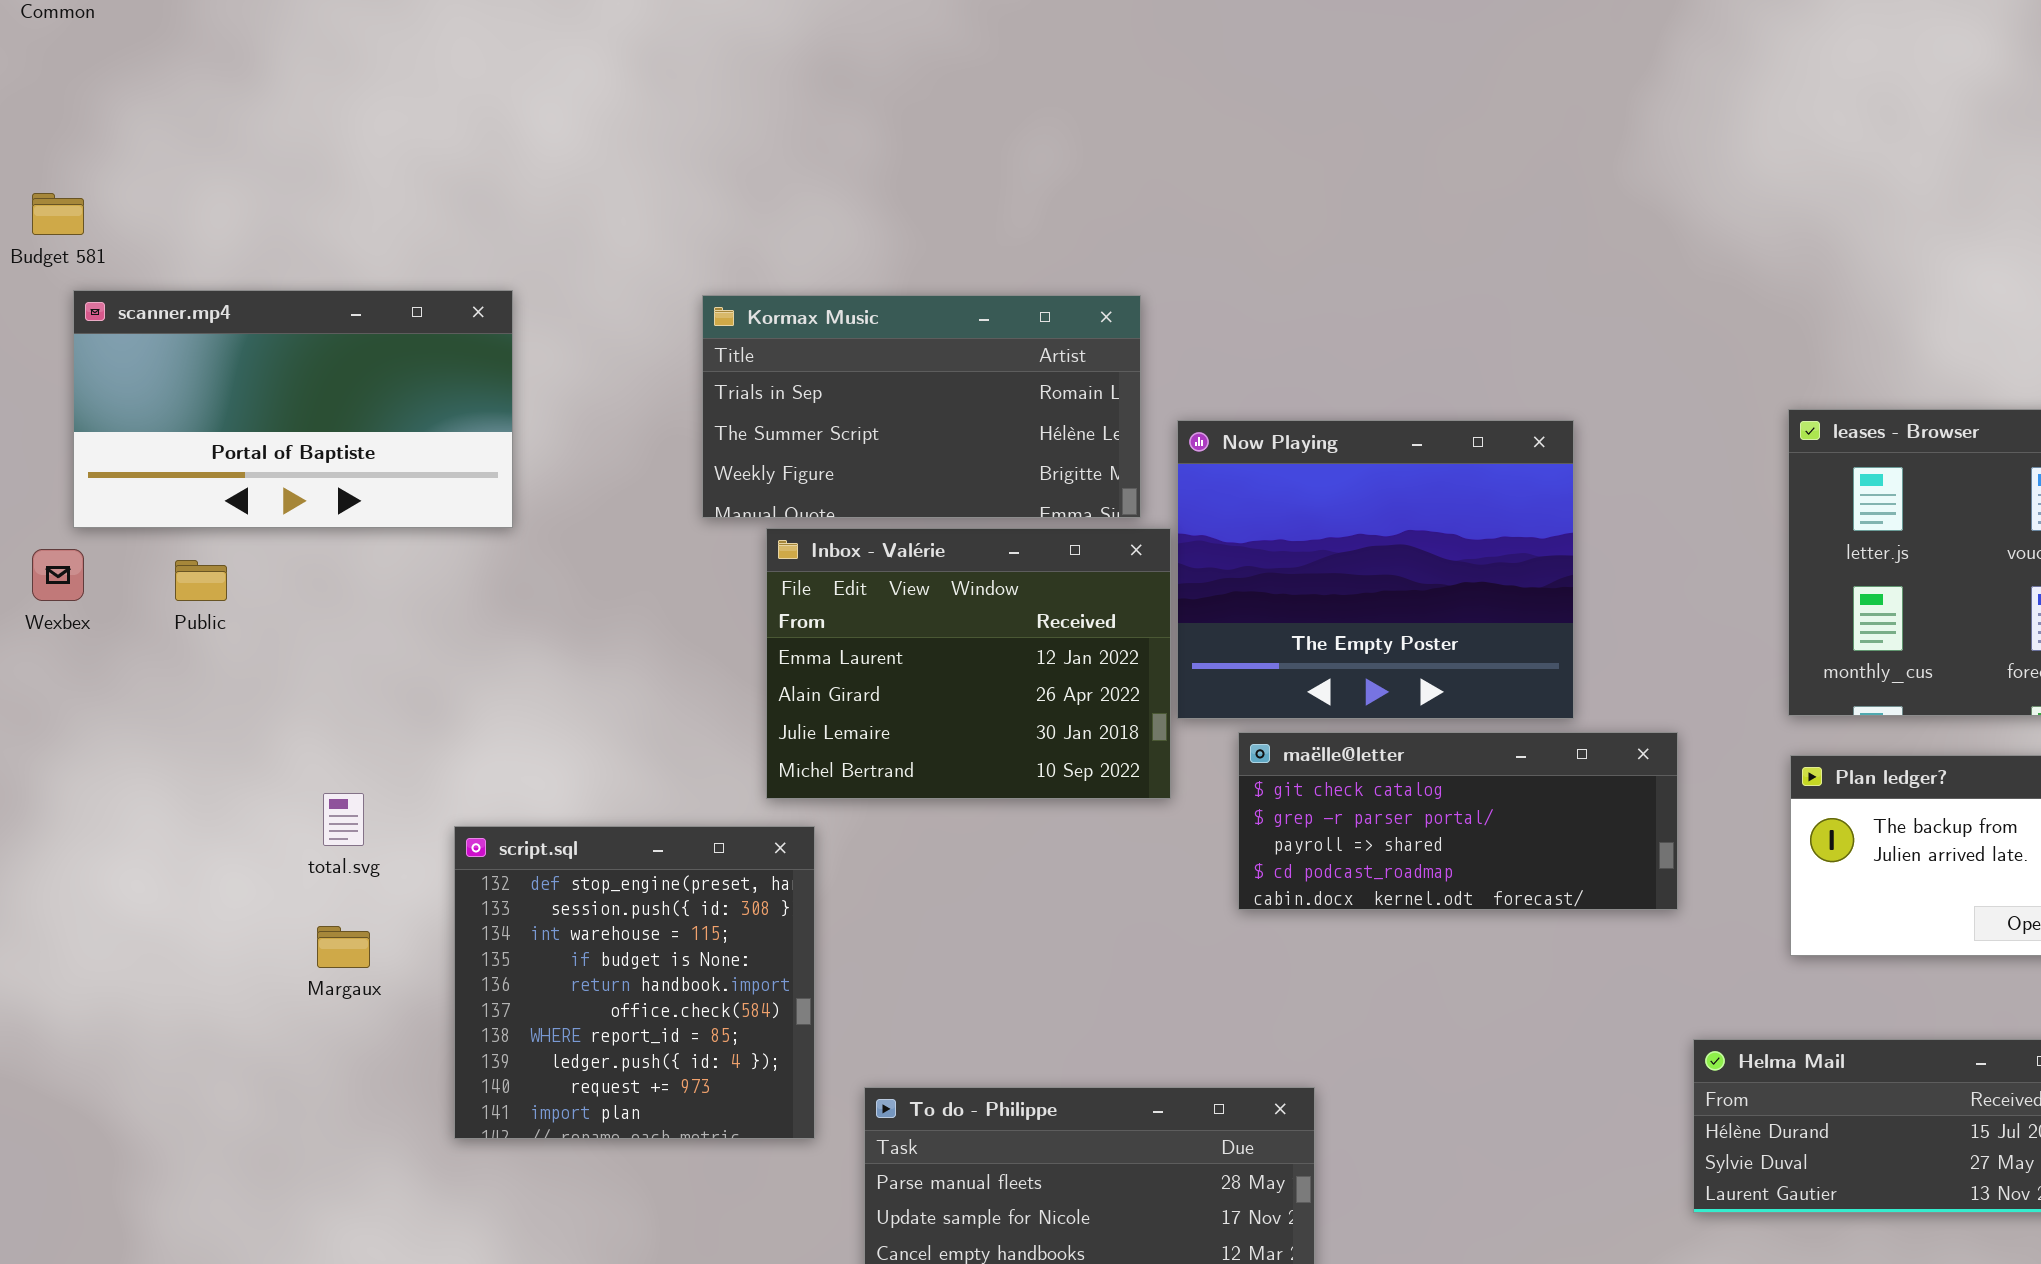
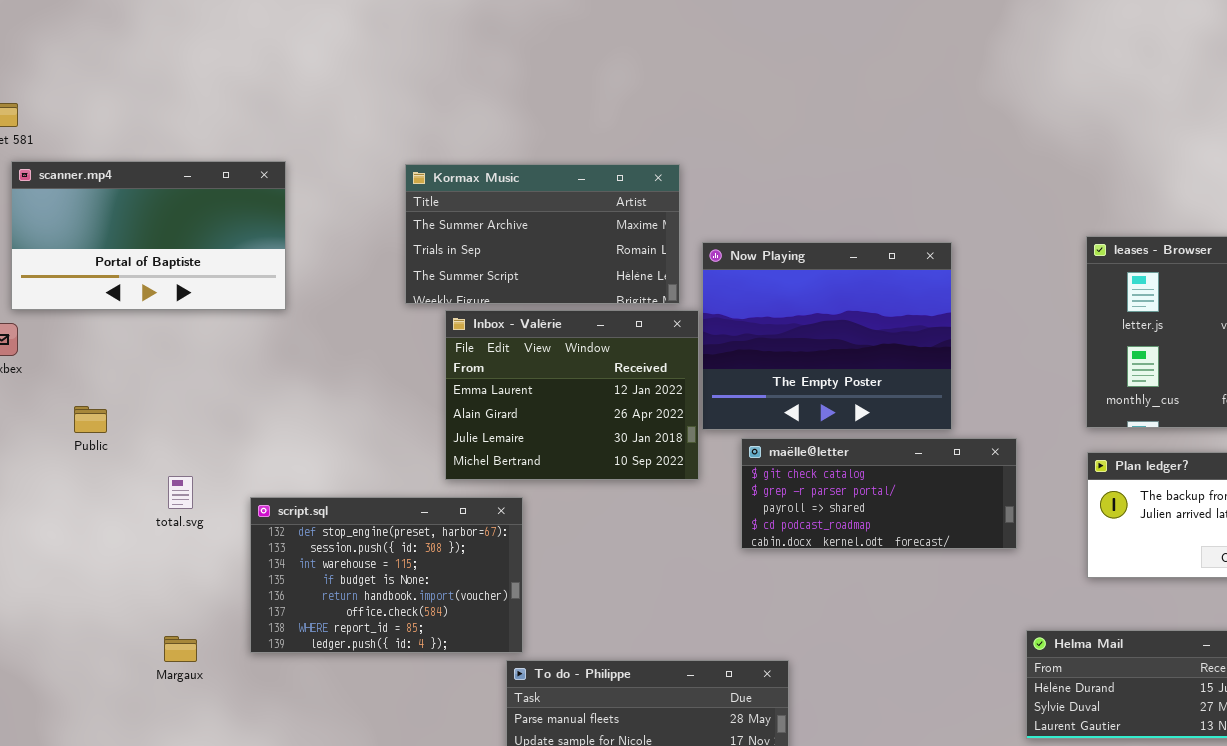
Kormax Music: [702,295,1141,518] -> [405,164,680,304], scrolled up 1 row
Public: [175,560,227,601] -> [74,406,107,433], moved
script.sql: [454,826,815,1139] -> [250,497,523,653], resized
Margaux: [317,926,370,968] -> [164,636,197,662], moved

